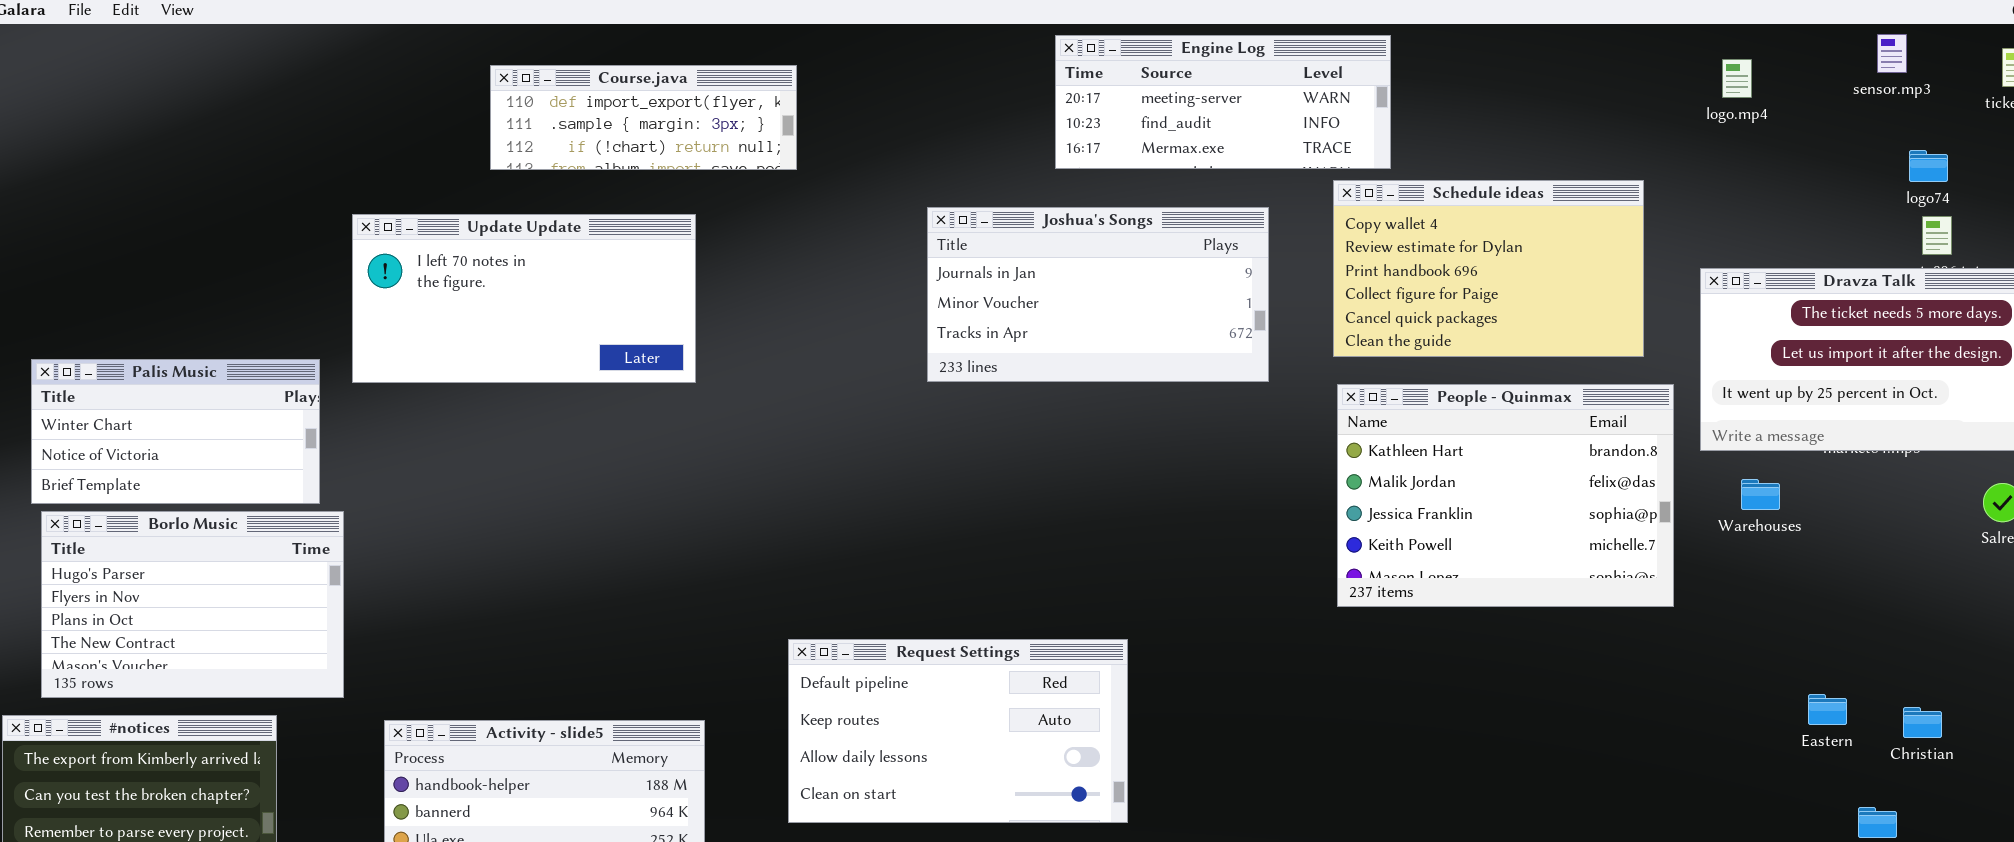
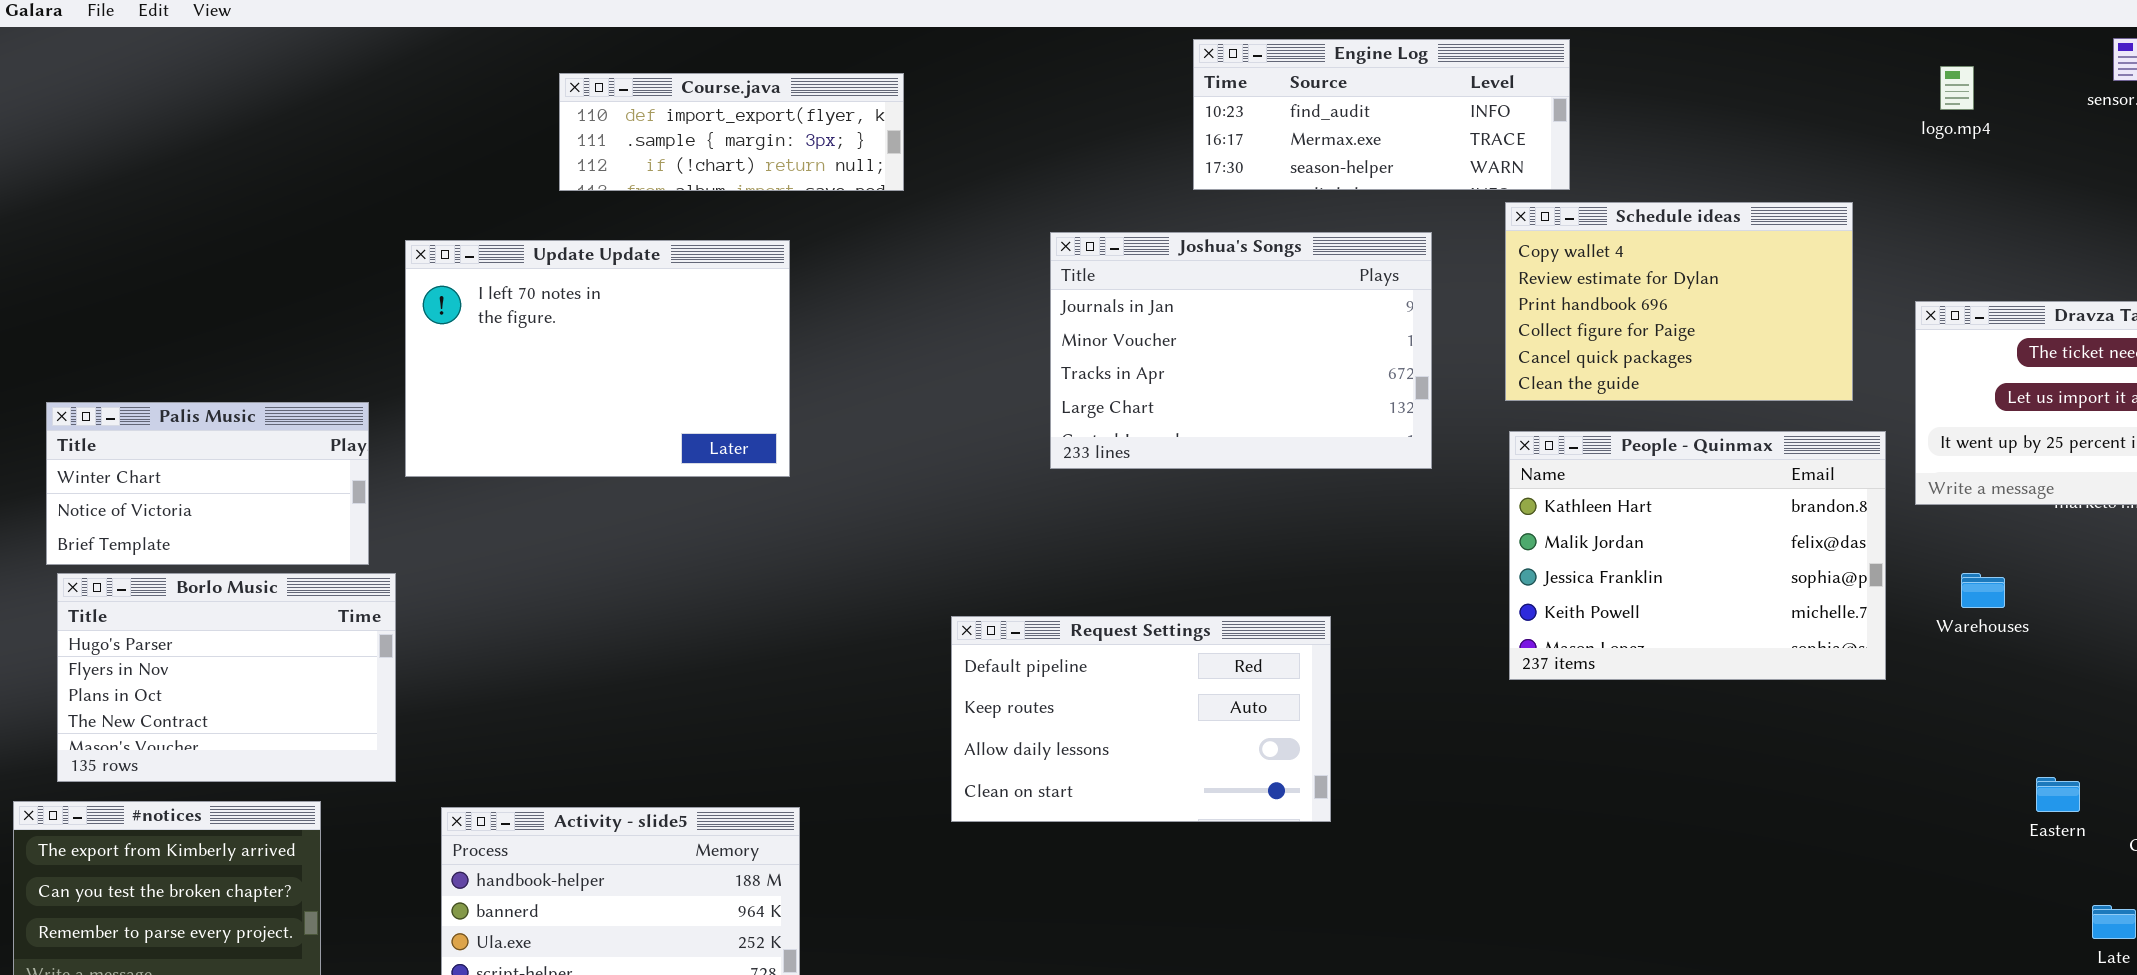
Engine Log: [1055,35,1391,169] -> [1193,39,1570,190], scrolled down 1 row
Joshua's Songs: [927,207,1269,382] -> [1050,232,1432,469], resized
Update Update: [352,214,696,383] -> [405,240,790,477], resized
Warehouses: [1741,479,1780,510] -> [1961,573,2005,608], moved
Request Settings: [788,639,1128,823] -> [951,616,1331,822], moved

